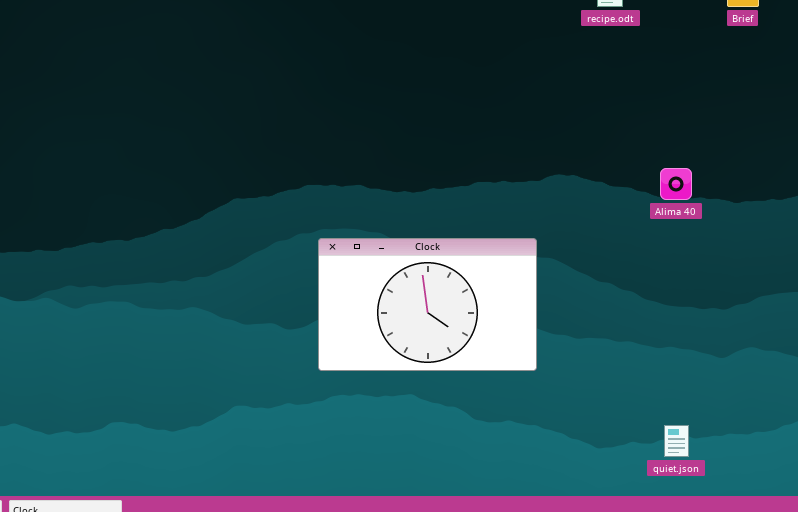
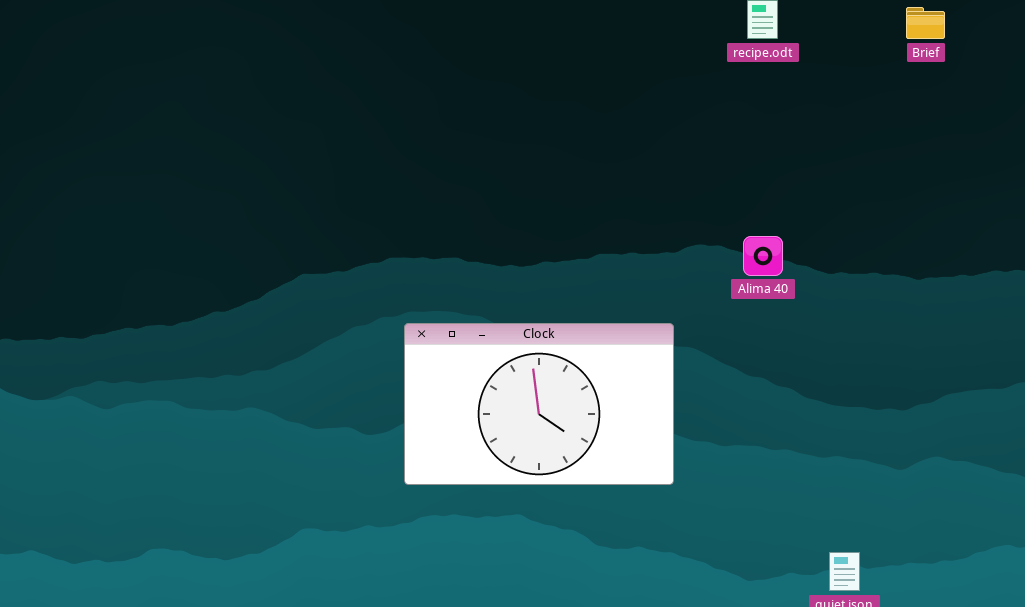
Alima 40: [660,168,692,200] -> [743,236,783,276], moved

